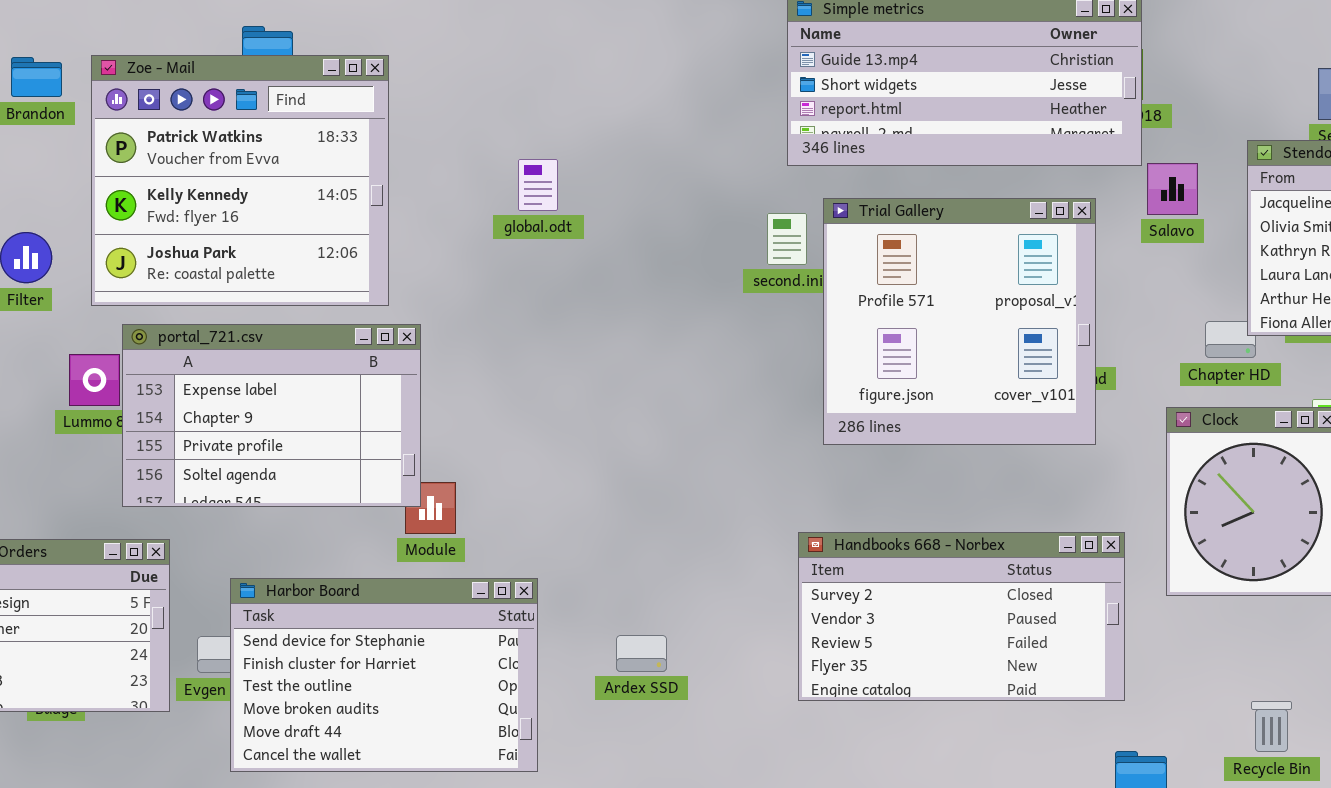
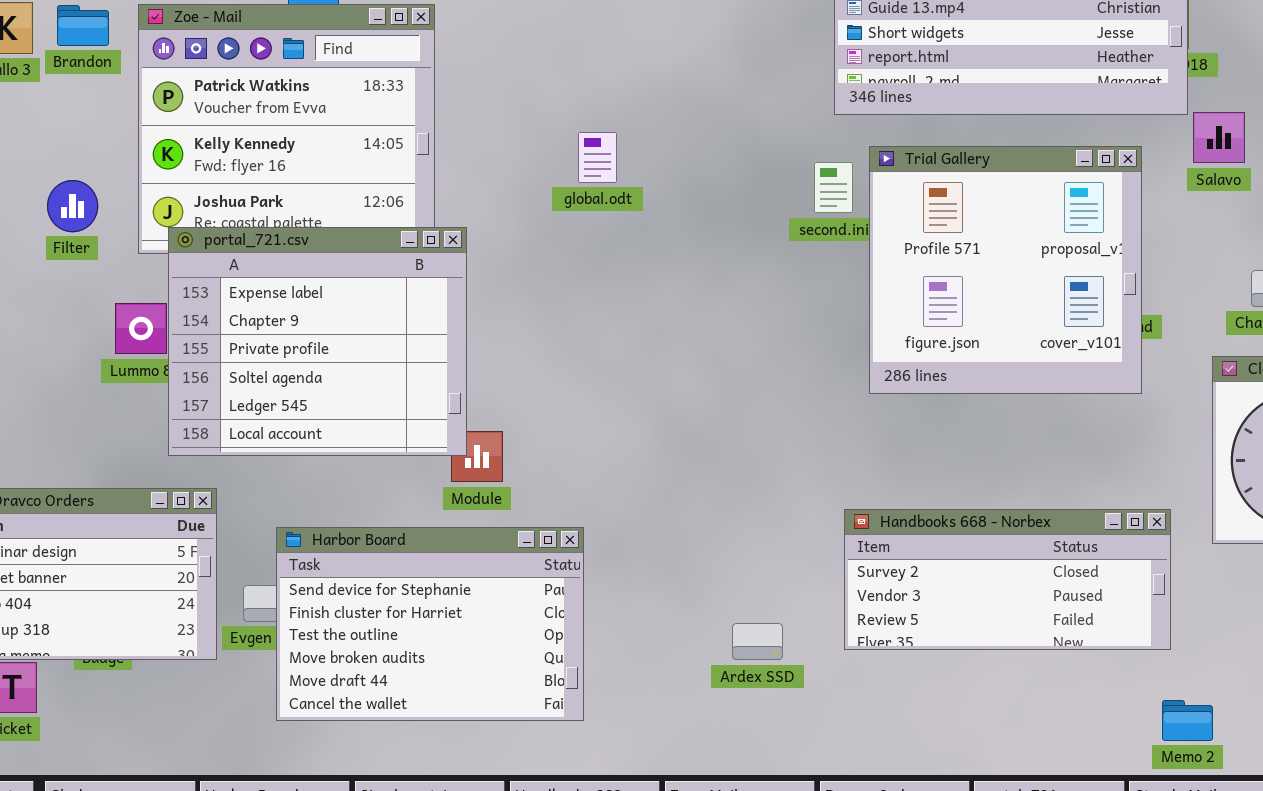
global.odt: [518,159,558,211] -> [578,132,617,183], moved
portal_721.csv: [122,324,421,507] -> [168,227,467,456], resized
Handbooks 668 - Norbex: [798,532,1125,701] -> [844,509,1171,650], resized
Ardex SSD: [616,635,667,672] -> [732,623,783,660], moved

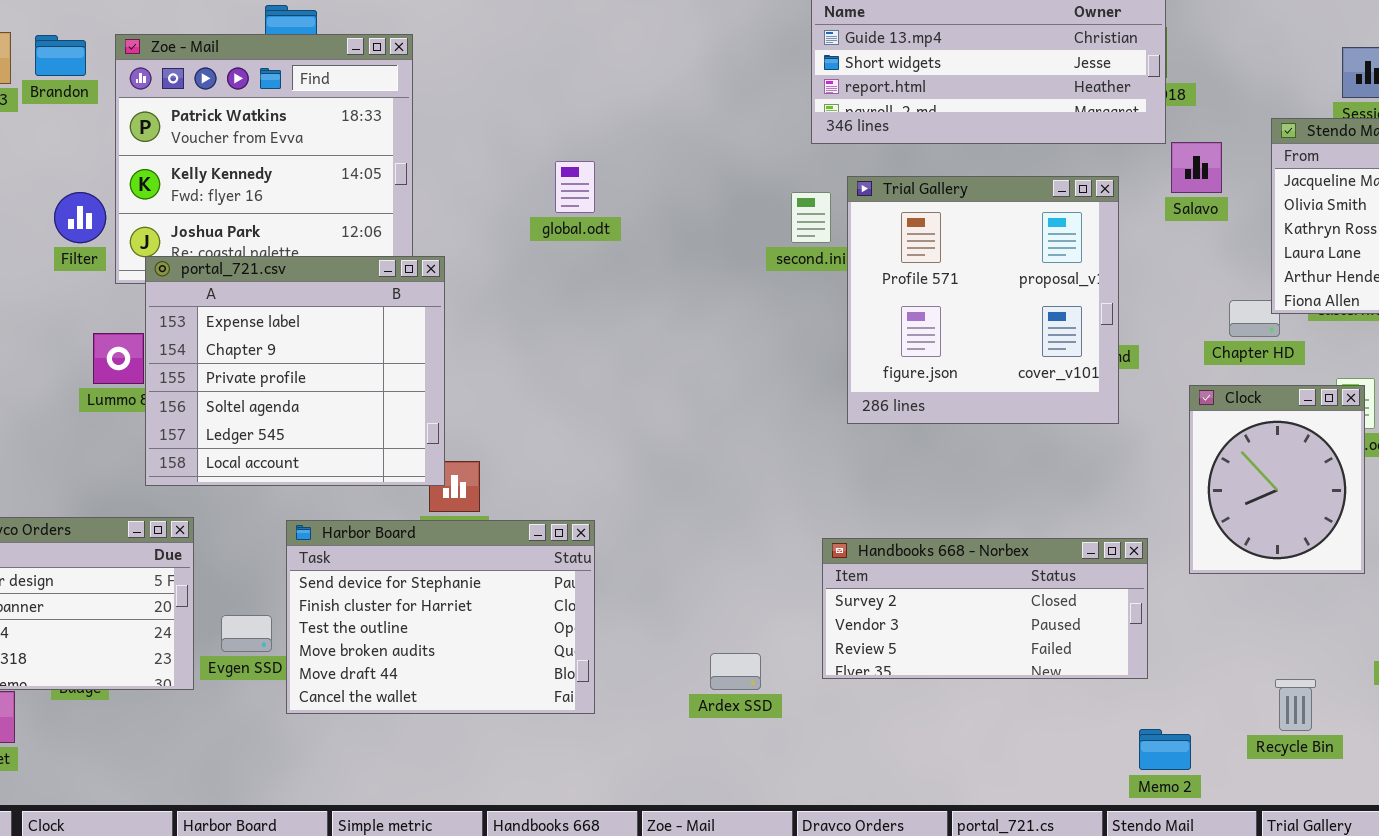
Filter: [47,180,98,232] -> [54,192,106,243], moved
Harbor Board: [276,527,584,721] -> [286,520,595,714], moved

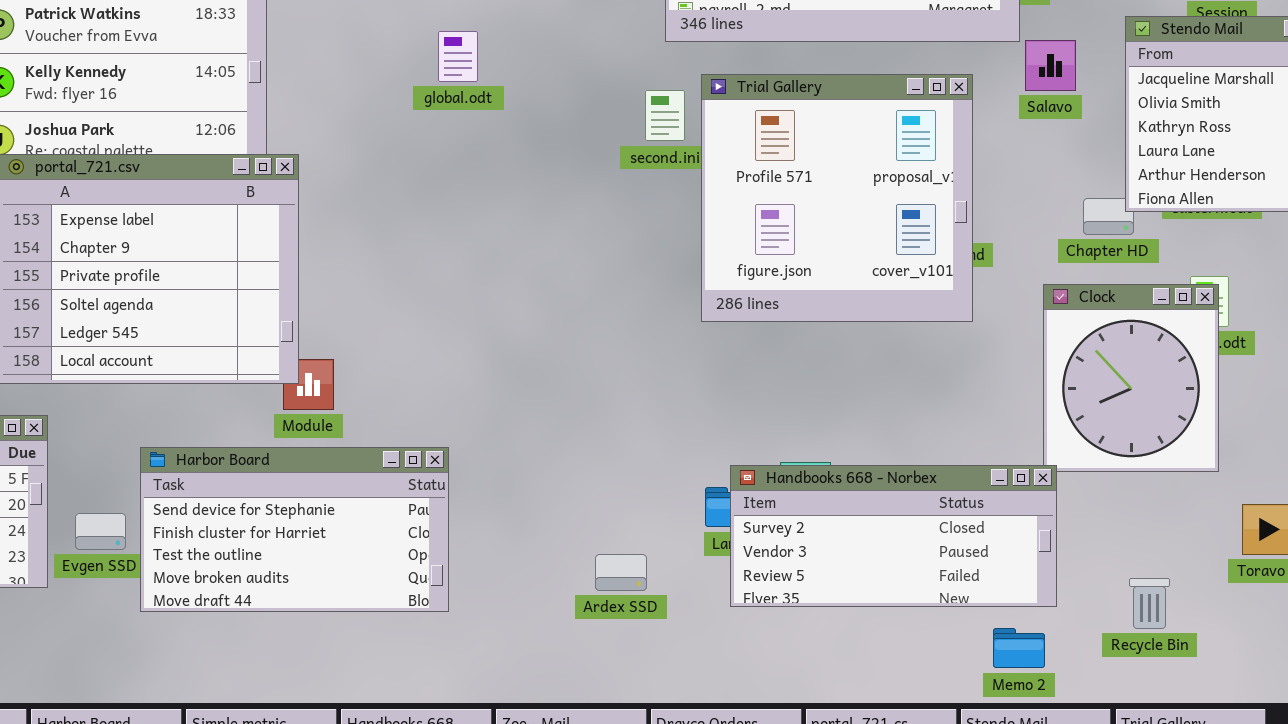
global.odt: [555,161,595,213] -> [438,31,478,82], moved
Harbor Board: [286,520,595,714] -> [140,447,449,612], resized
Handbooks 668 - Norbex: [822,538,1148,679] -> [730,465,1057,607], moved
Ardex SSD: [710,653,761,690] -> [595,554,647,591], moved

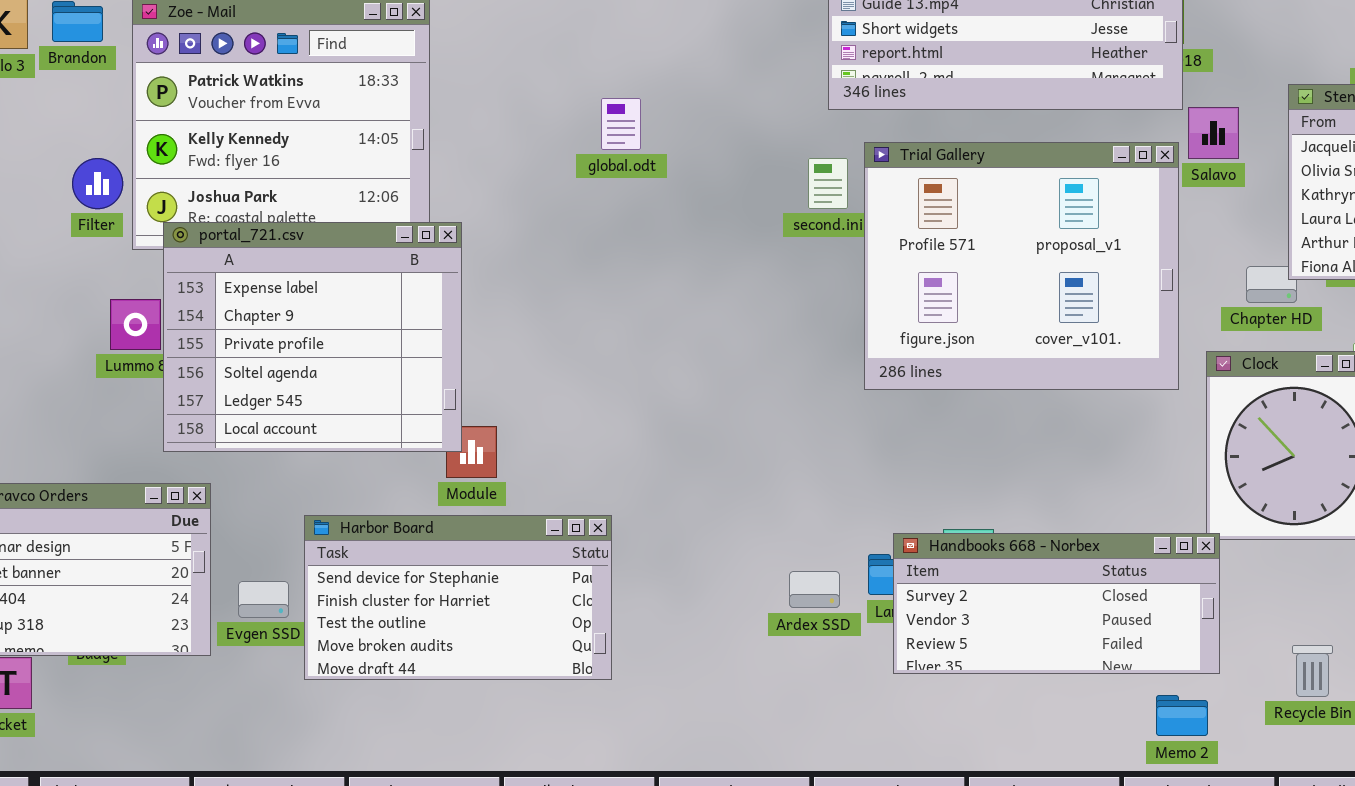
Trial Gallery: [701,74,973,322] -> [864,142,1179,390], resized
Ardex SSD: [595,554,647,591] -> [789,571,840,608], moved

